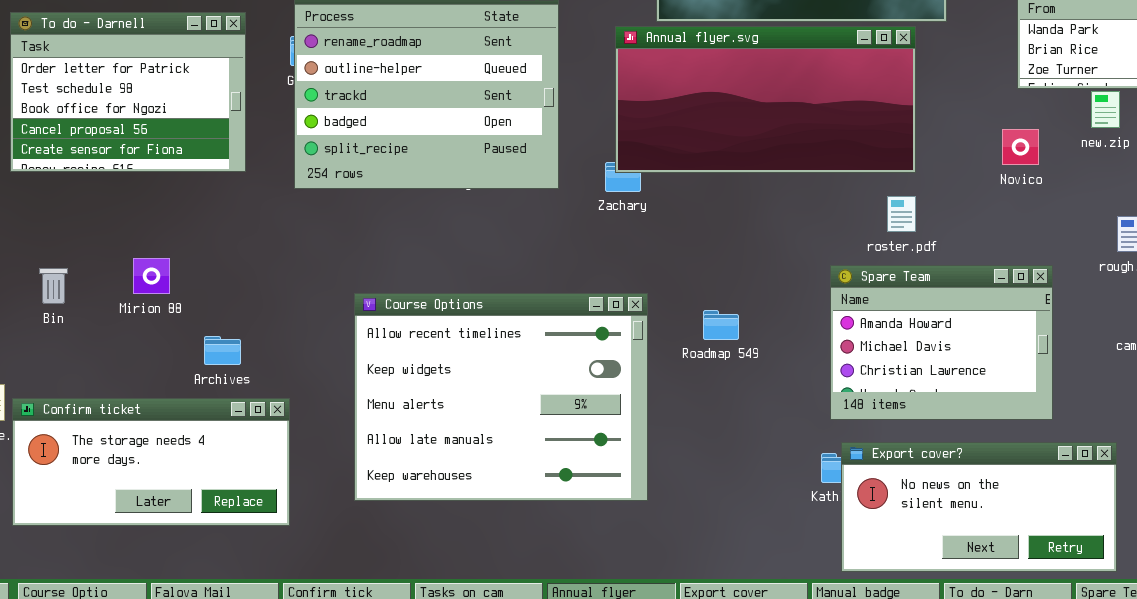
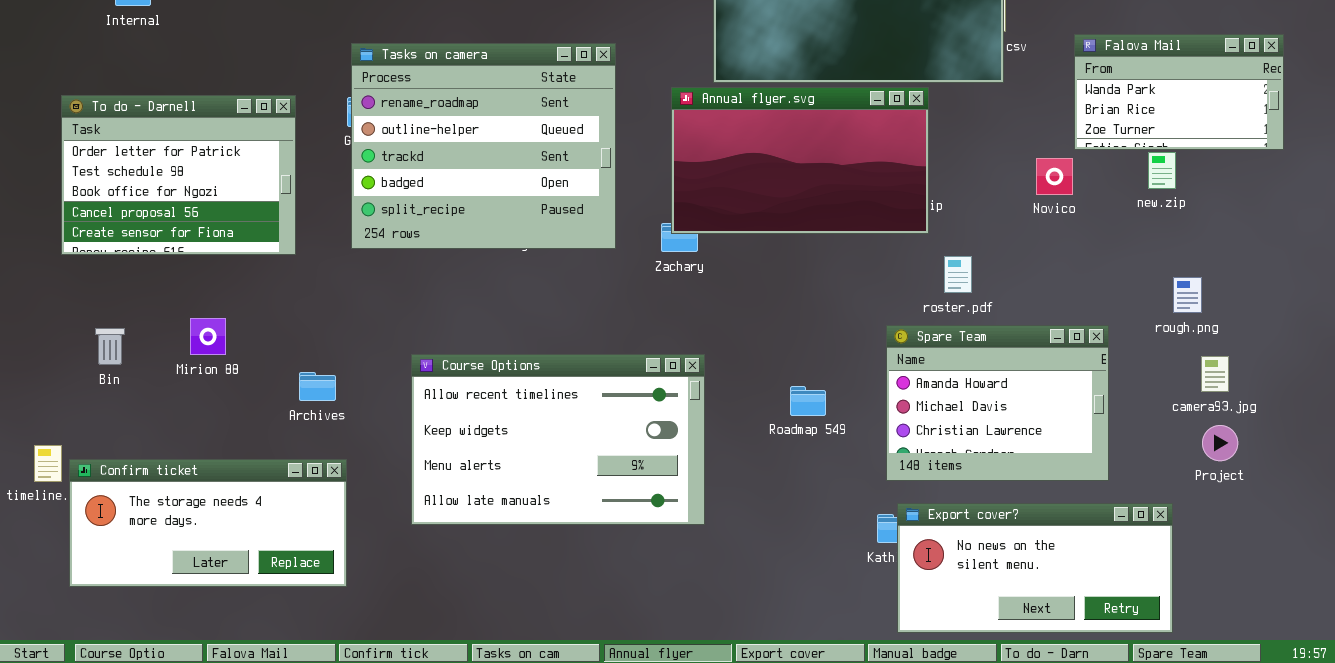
To do - Darnell: [10,12,246,172] -> [61,95,296,255], moved
Annual flyer.svg: [615,26,916,173] -> [671,87,929,234], resized
Novico: [1002,129,1039,165] -> [1036,158,1073,195], moved
Course Options: [354,293,648,501] -> [411,354,705,525], resized
Roadmap 549: [703,310,739,340] -> [790,386,826,416], moved
Archives: [204,336,241,365] -> [299,372,336,401], moved

